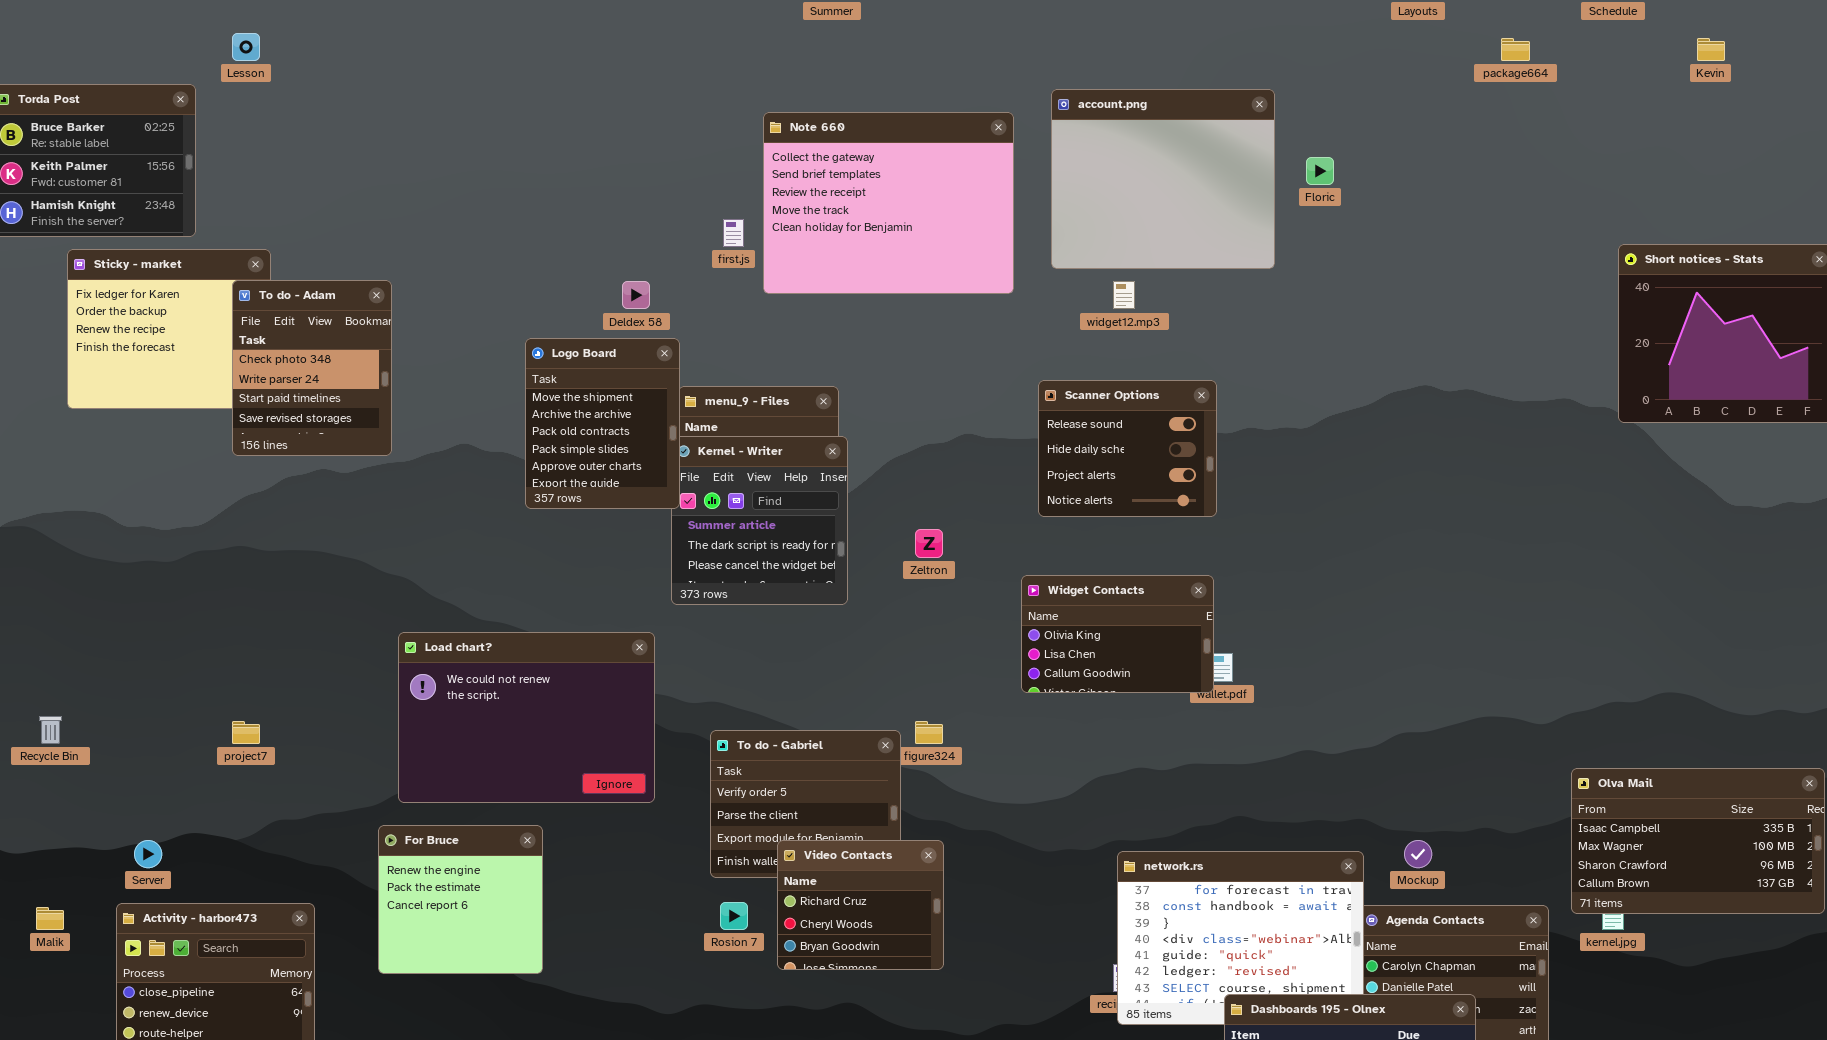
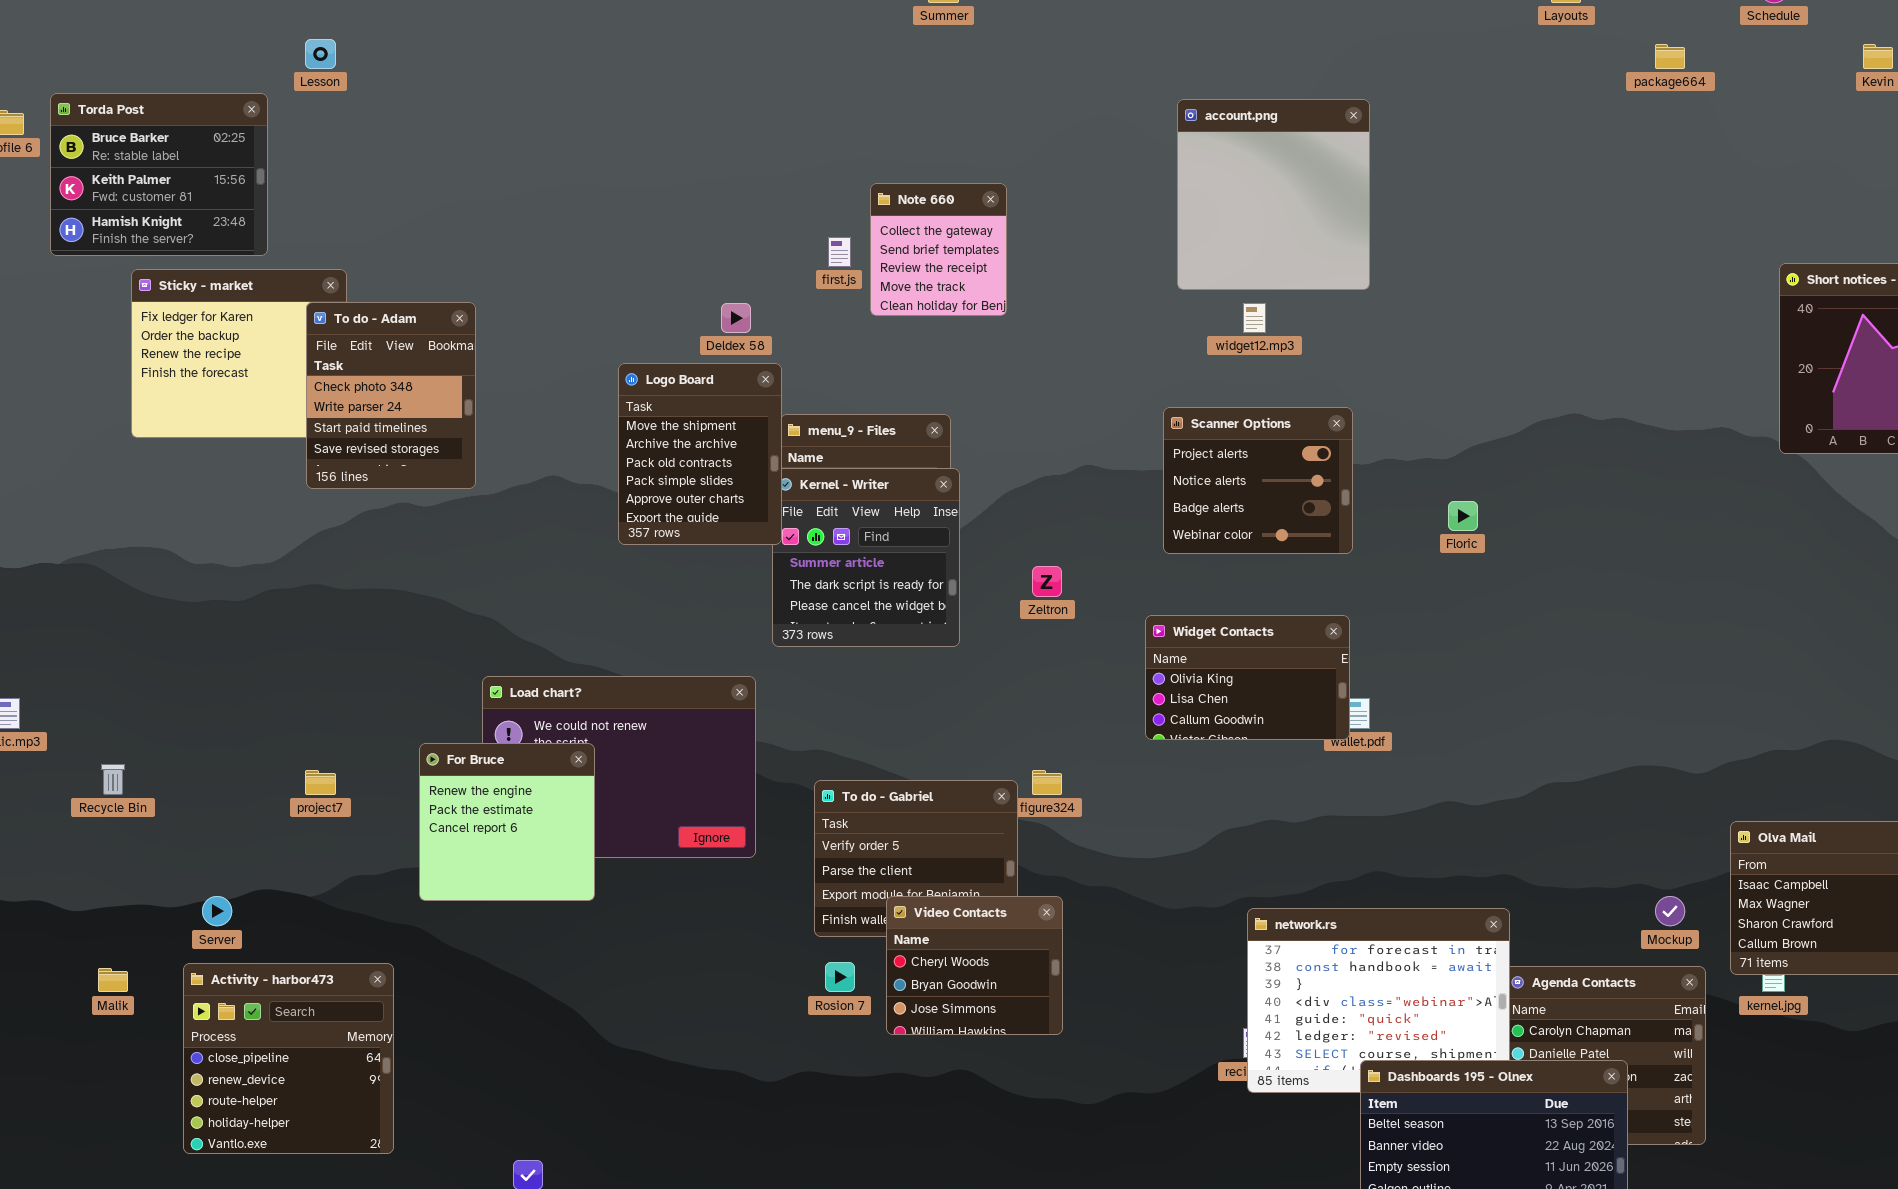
account.png: [1051,89,1275,269] -> [1177,99,1370,290], resized
Note 660: [763,112,1014,294] -> [870,183,1007,316], resized
Floric: [1306,157,1334,185] -> [1448,501,1478,531], moved
Scanner Options: [1038,380,1217,517] -> [1163,407,1353,554], scrolled down 2 rows
For Bruce: [378,825,543,974] -> [419,743,595,901], moved
Video Contacts: [777,840,944,970] -> [886,896,1063,1035], scrolled down 1 row
Mockup: [1404,840,1432,868] -> [1655,896,1685,926], moved

